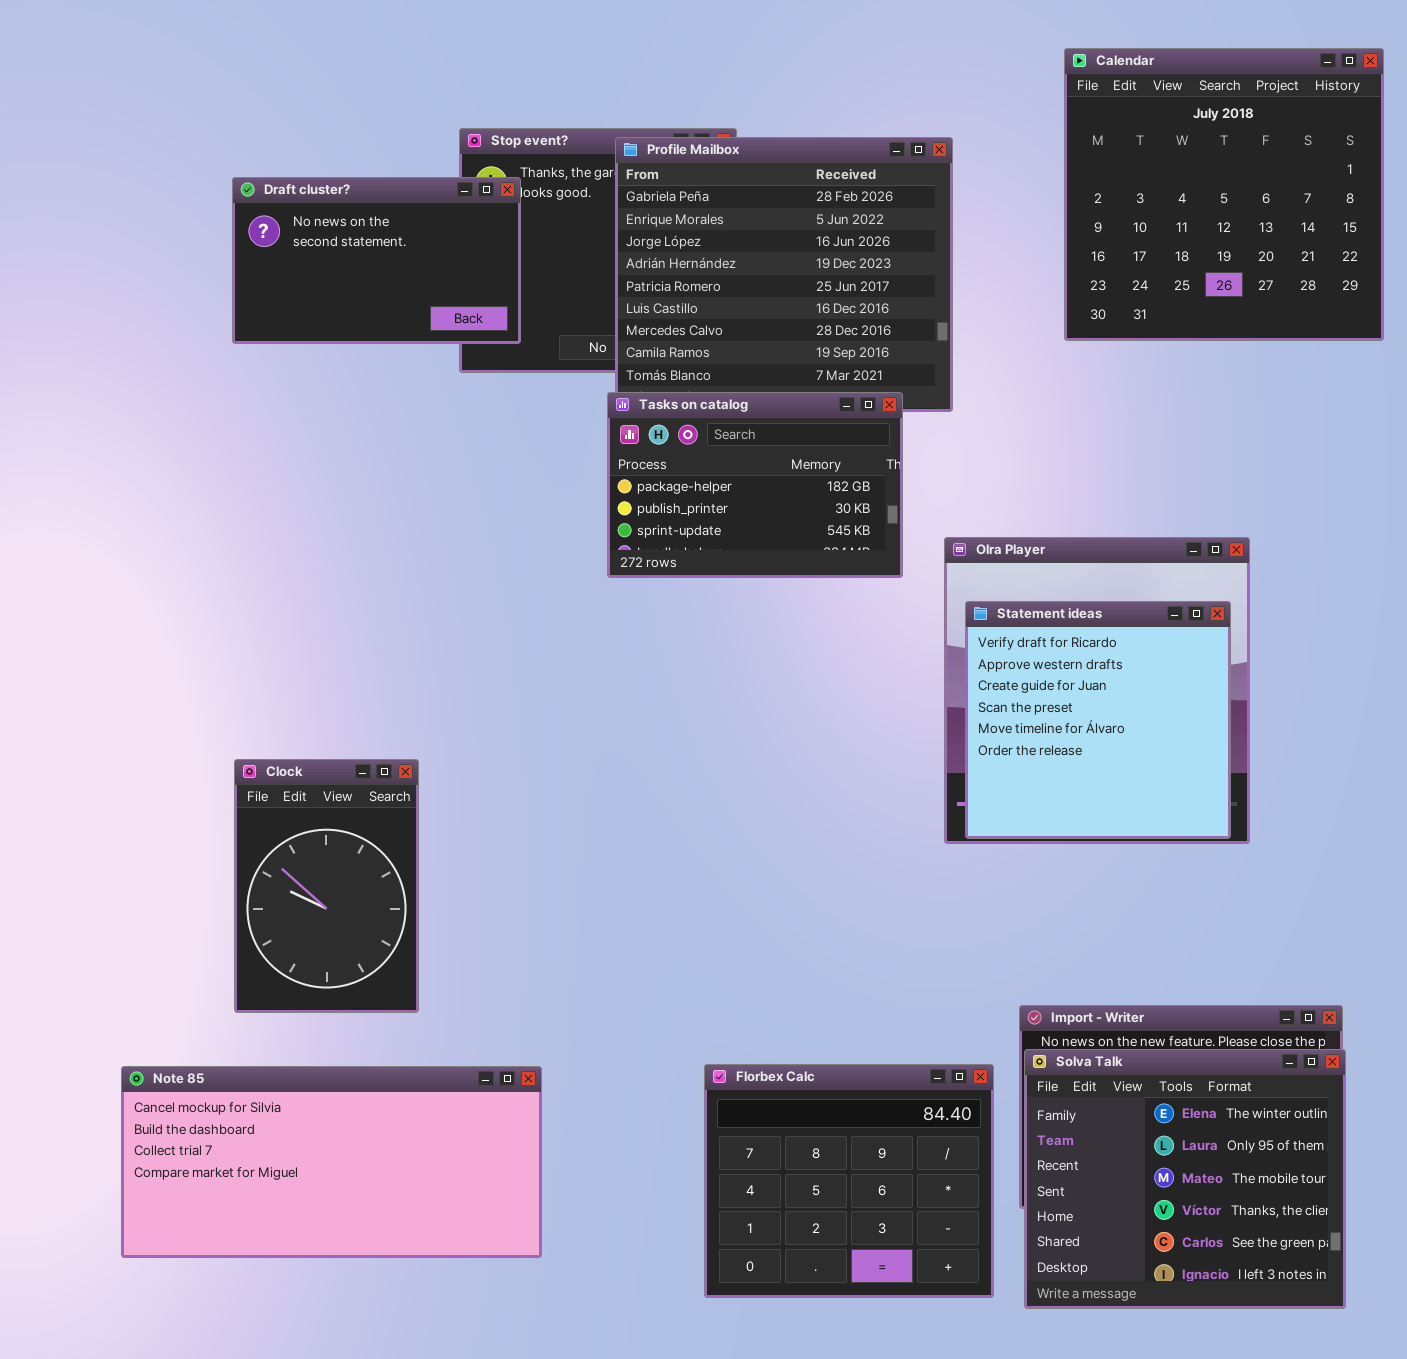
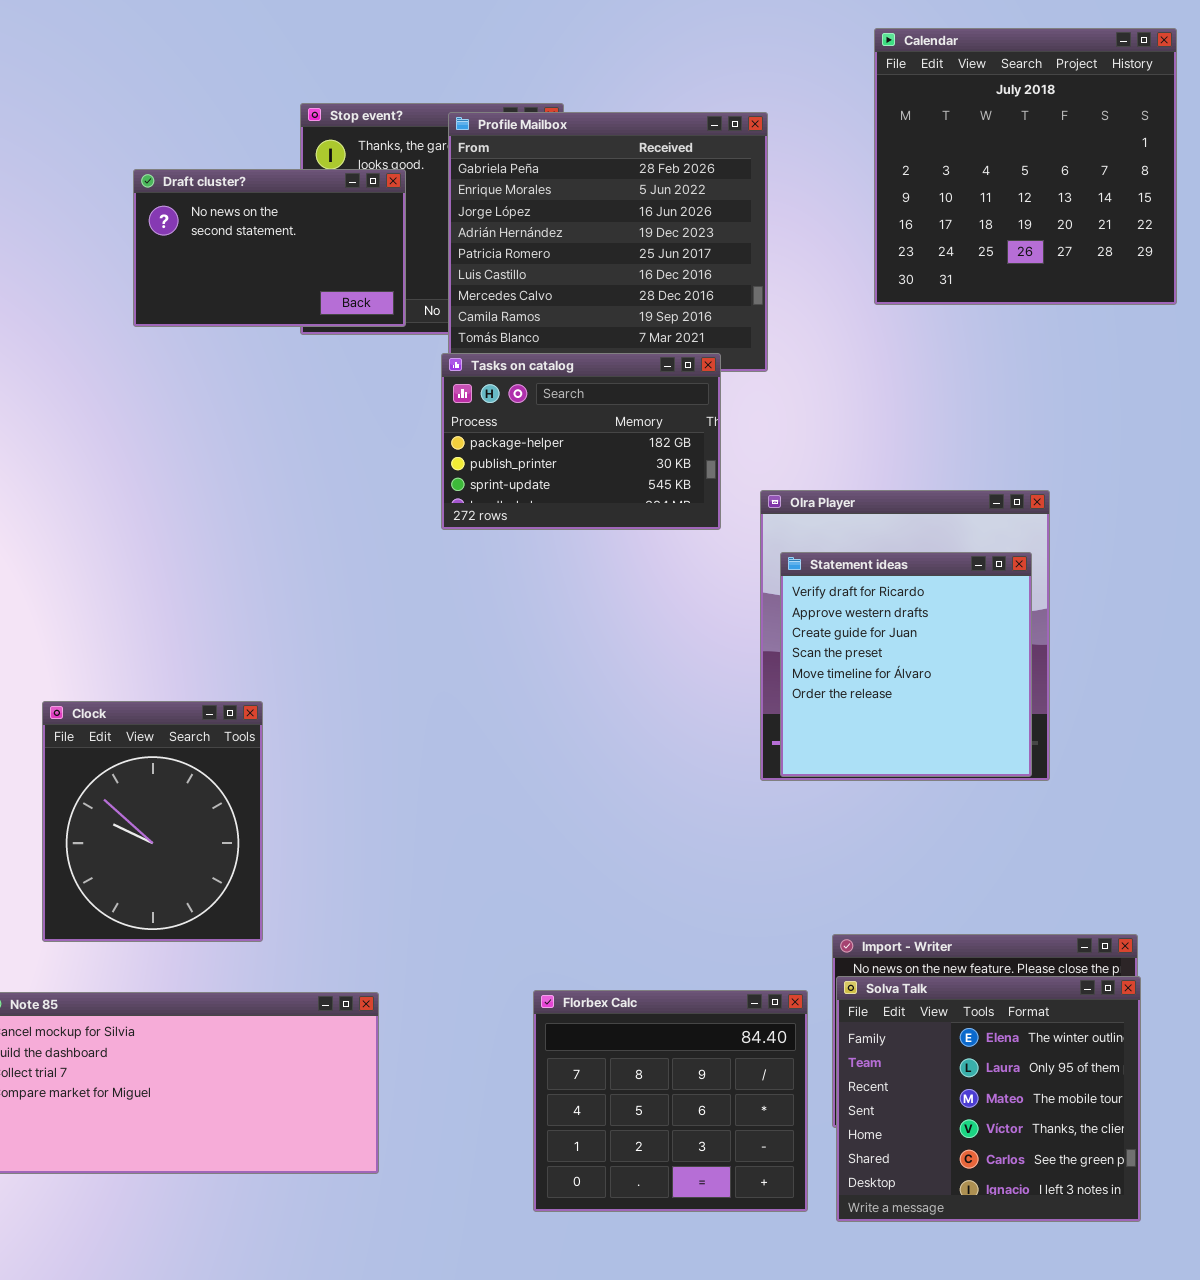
Draft cluster?: [232,177,521,344] -> [133,169,406,327], moved
Clock: [234,759,419,1013] -> [42,701,263,942], resized

